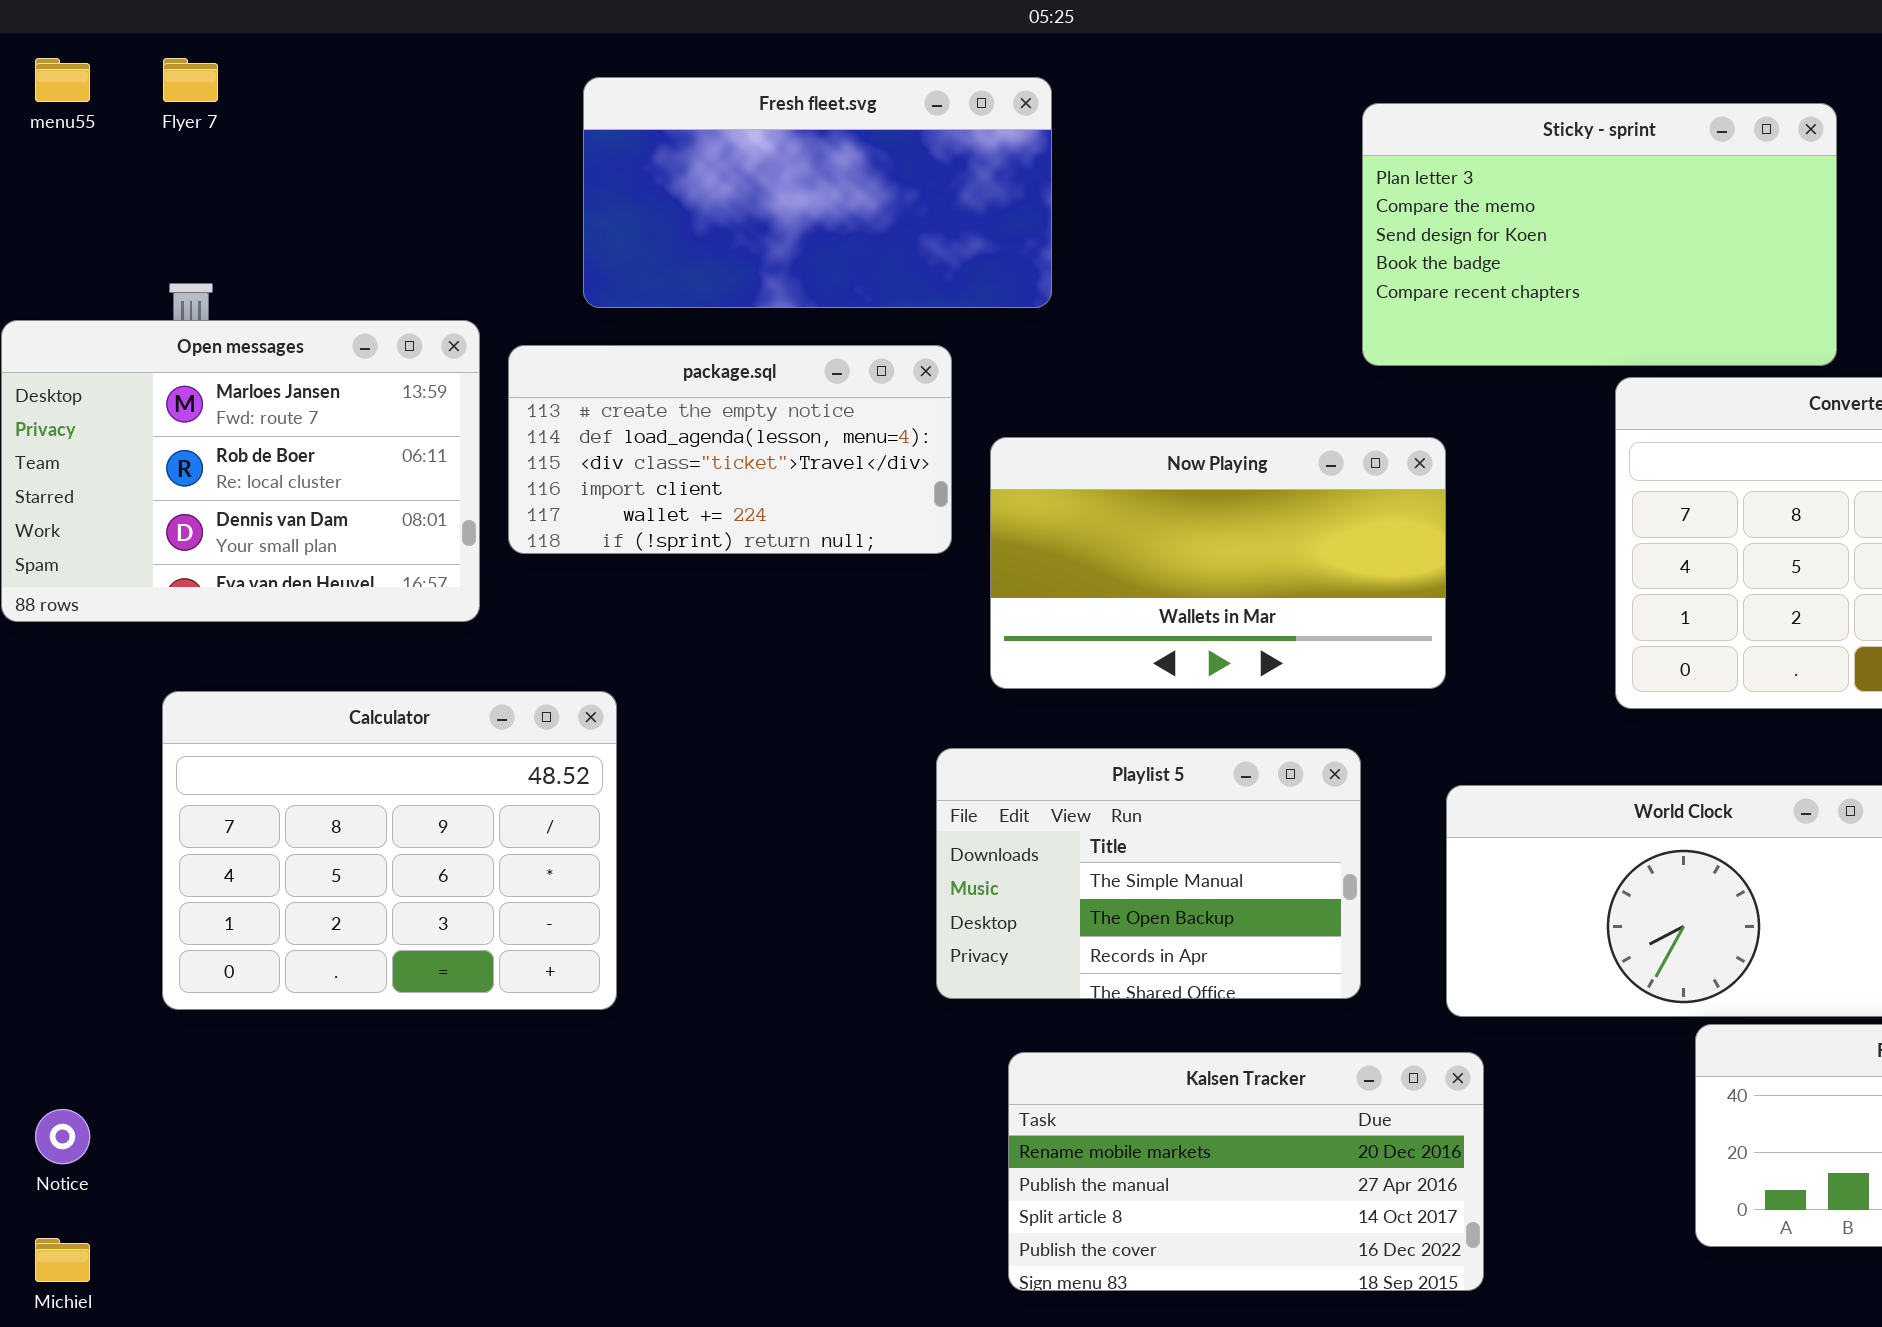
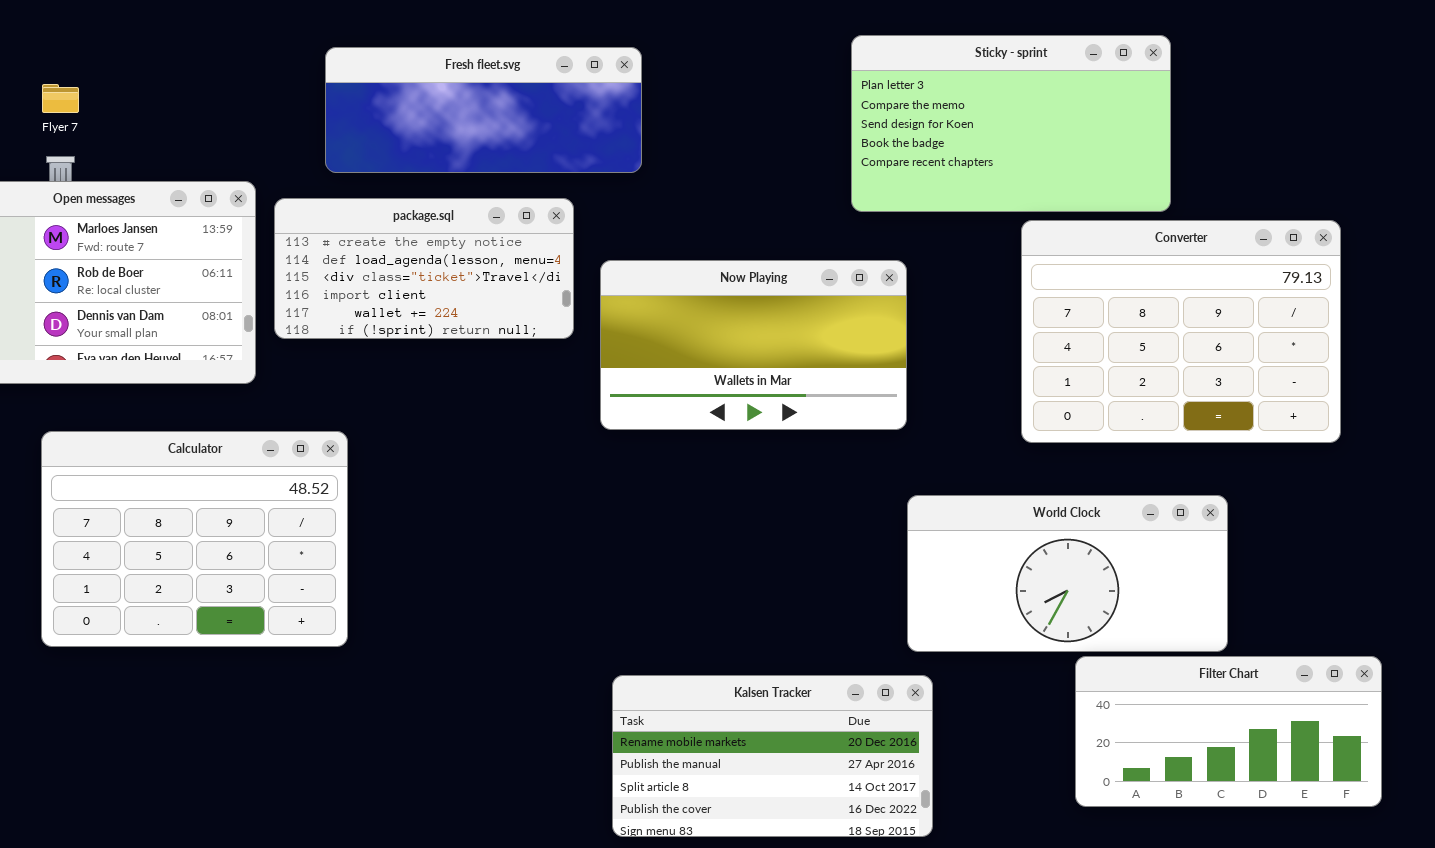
Flyer 7: [163,58,218,102] -> [42,84,79,113], moved
Fresh fleet.svg: [583,77,1052,308] -> [325,47,642,173], resized
Playlist 5: [936,748,1361,999] -> none, closed

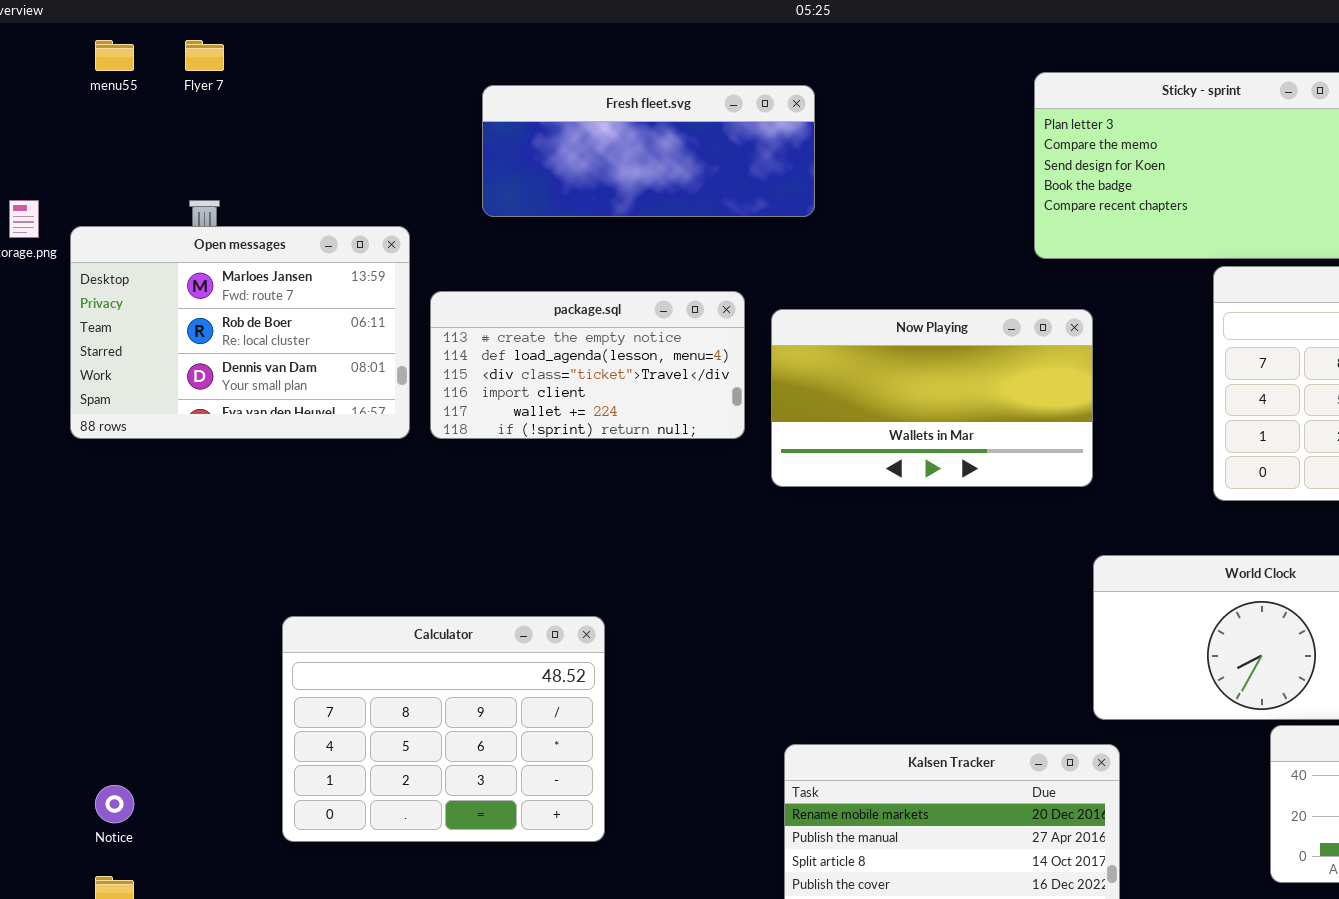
Flyer 7: [42,84,79,113] -> [185,40,224,71], moved
package.sql: [274,198,574,339] -> [430,291,745,439], moved
Calculator: [41,431,348,647] -> [282,616,605,842], moved

